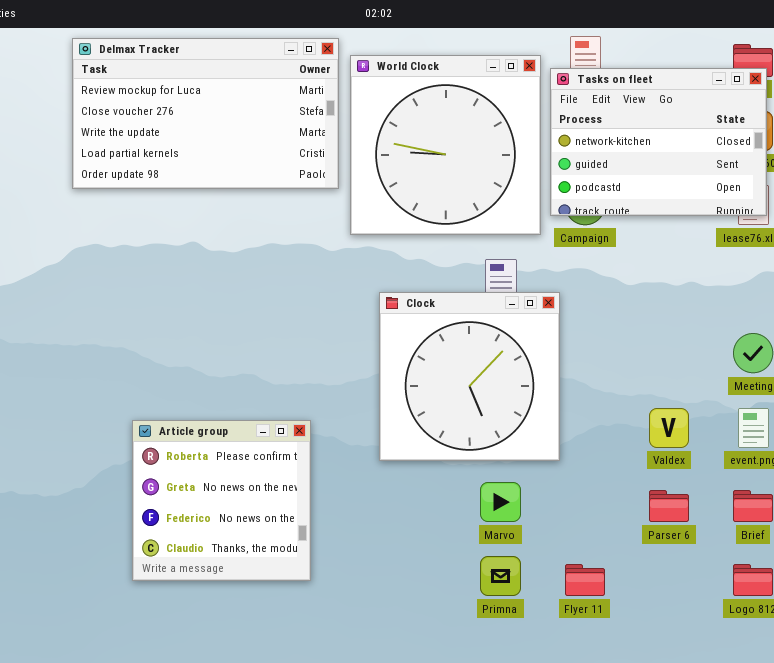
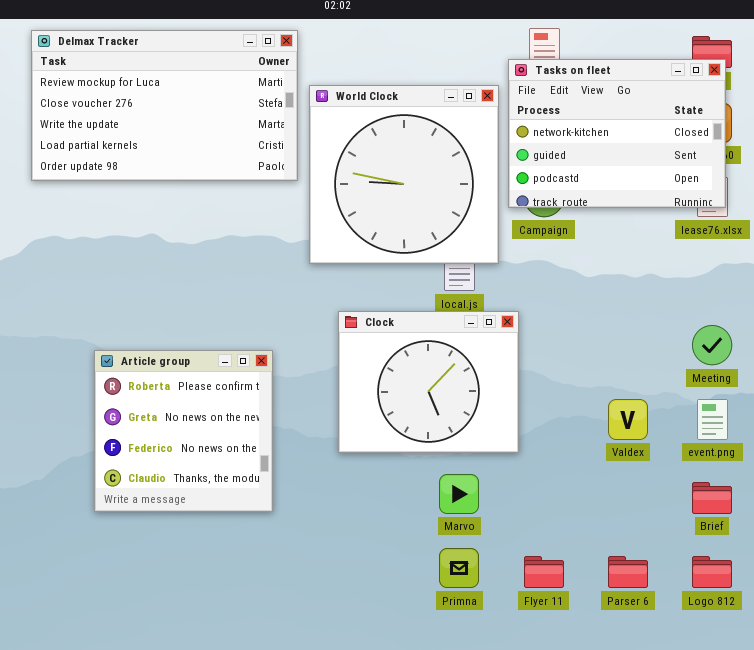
World Clock: [350,55,541,235] -> [309,85,499,264], moved
Clock: [379,292,560,461] -> [338,311,519,453], resized
Article group: [132,420,311,581] -> [94,350,273,512], moved
Parser 6: [649,490,689,522] -> [608,556,648,588], moved

